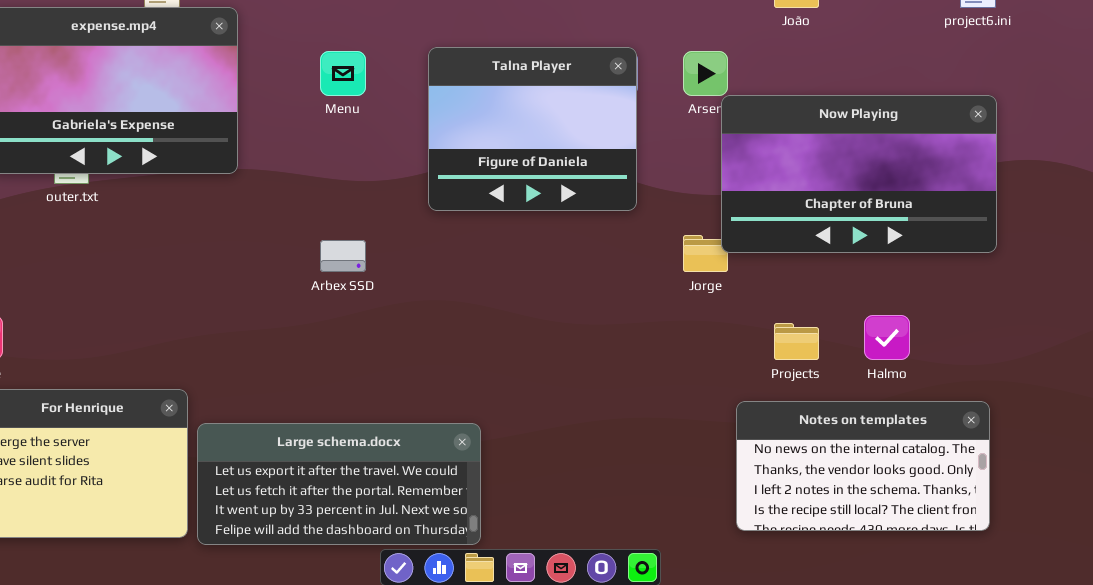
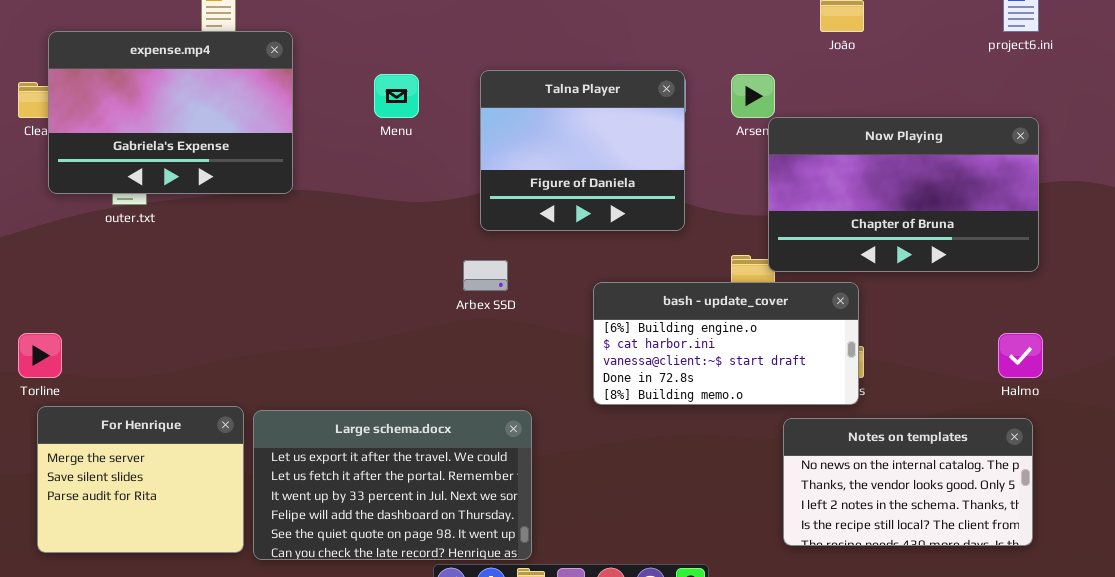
Arbex SSD: [320,240,366,272] -> [463,260,508,291], moved
bash - update_cover: none -> [593,282,859,405], opened
Halmo: [864,315,910,360] -> [998,333,1043,378], moved
Large schema.docx: [197,423,481,545] -> [253,410,532,560], resized

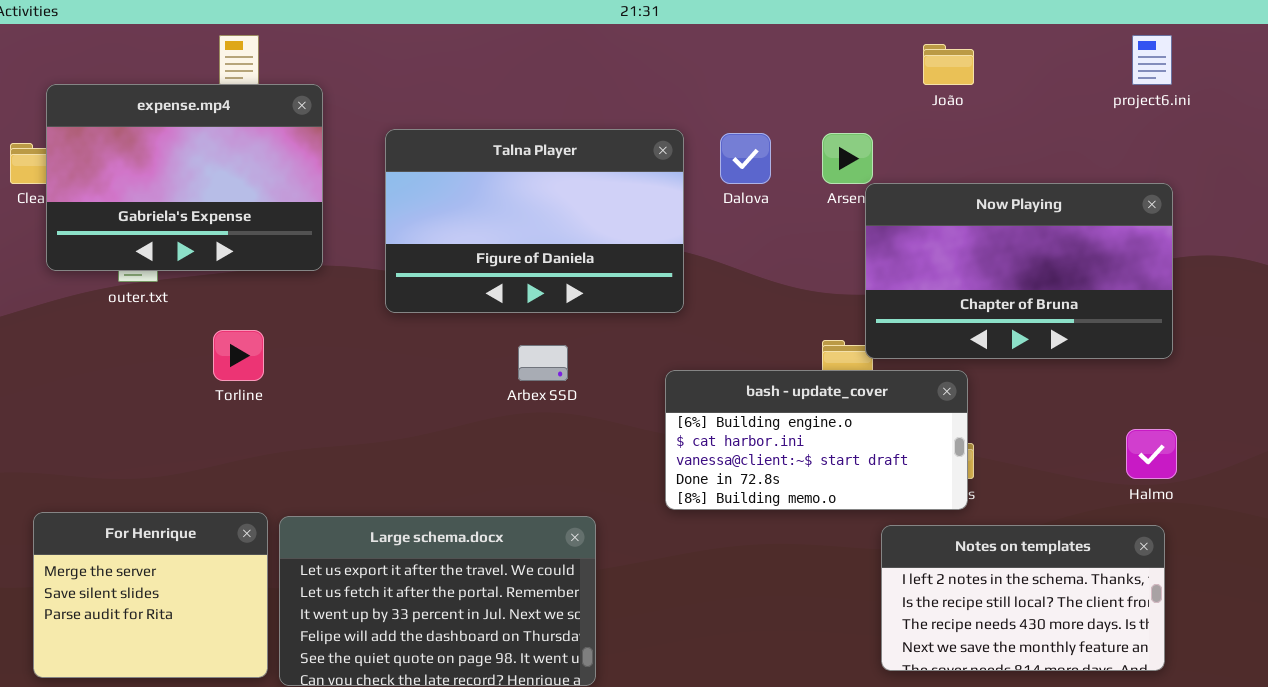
Talna Player: [480,70,685,231] -> [385,129,684,313], moved, resized
Torline: [18,333,62,378] -> [213,330,264,381], moved
Notes on templates: [783,418,1033,546] -> [881,525,1165,671], scrolled down 2 rows

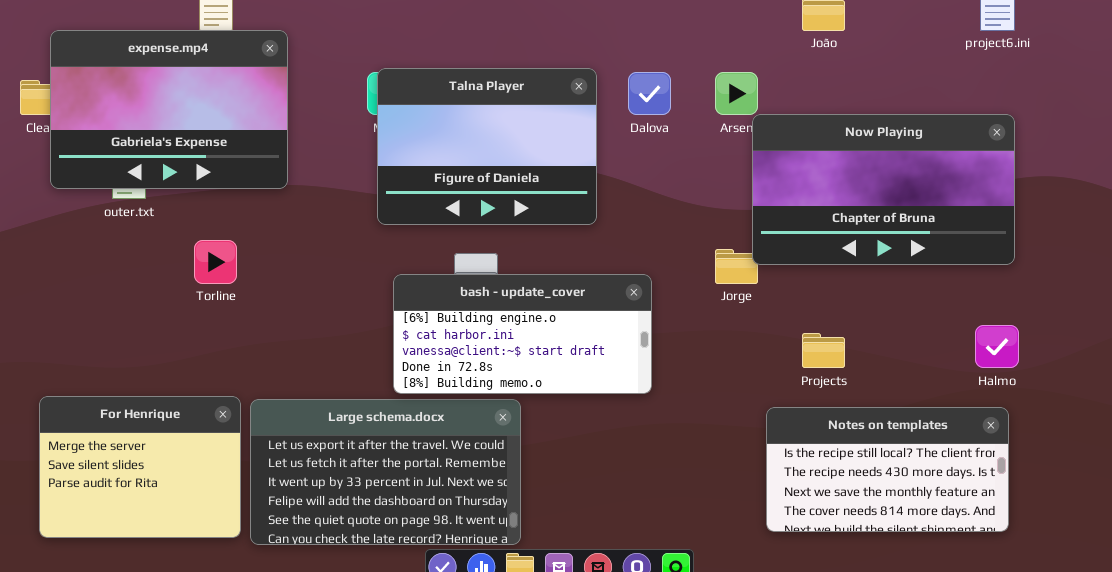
Talna Player: [385,129,684,313] -> [377,68,597,225], resized
bash - update_cover: [665,370,968,510] -> [393,274,652,394], moved
Notes on templates: [881,525,1165,671] -> [766,407,1009,532], scrolled down 1 row

